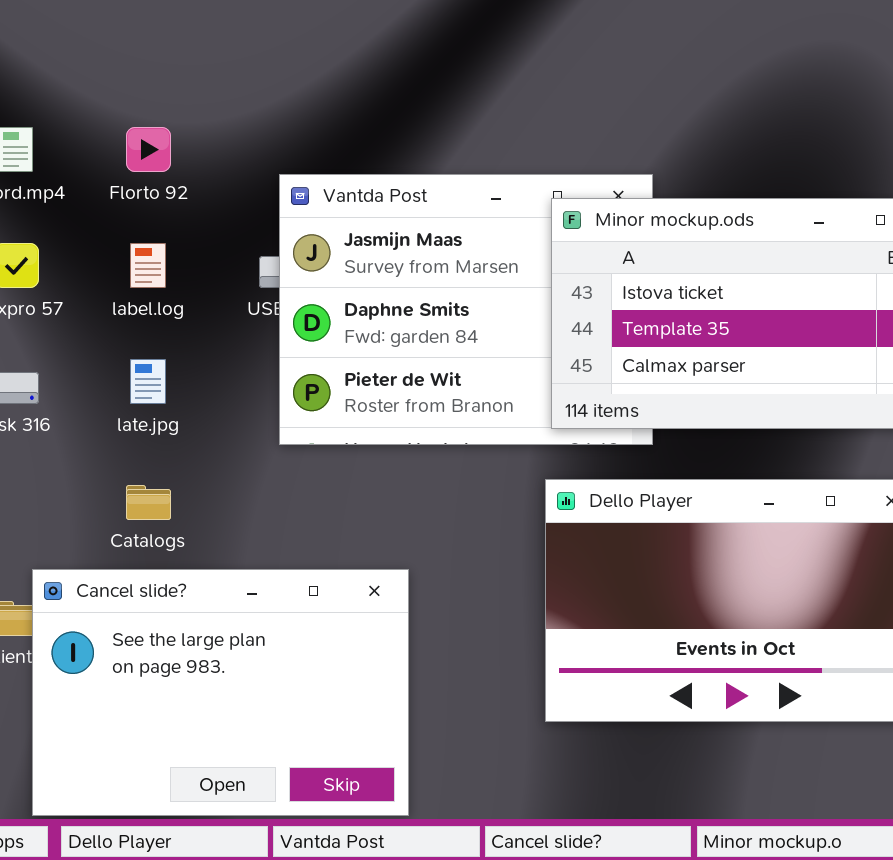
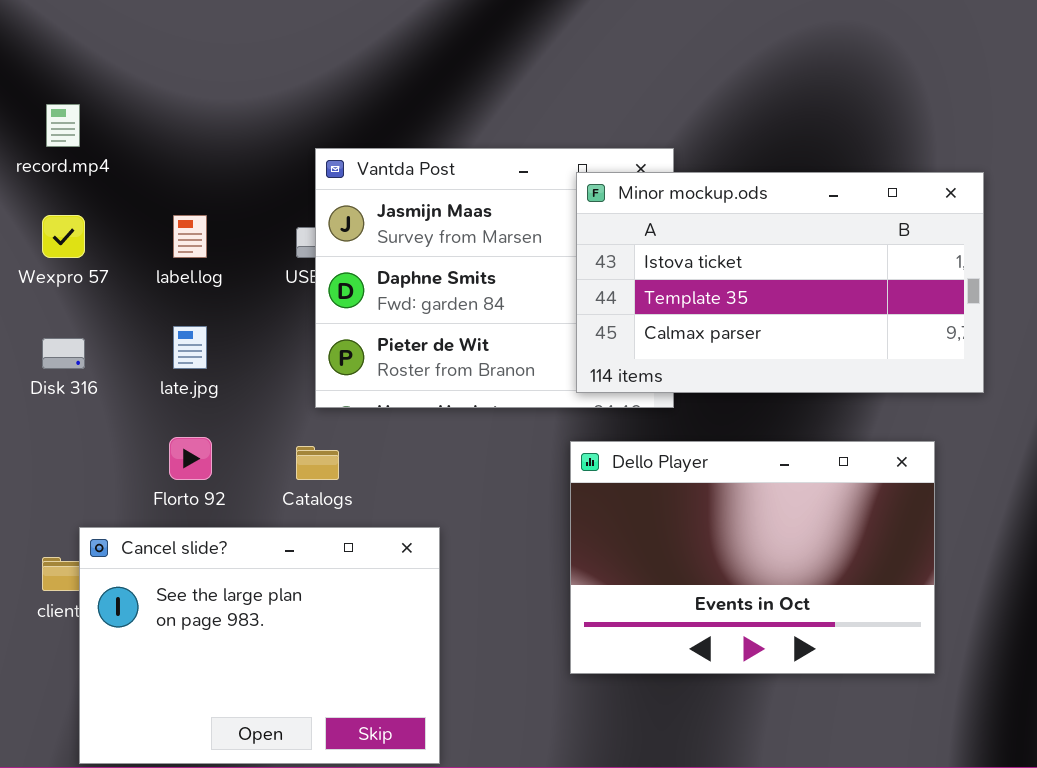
Florto 92: [126,127,171,172] -> [169,437,212,480], moved
Catalogs: [126,485,171,520] -> [296,446,339,480], moved

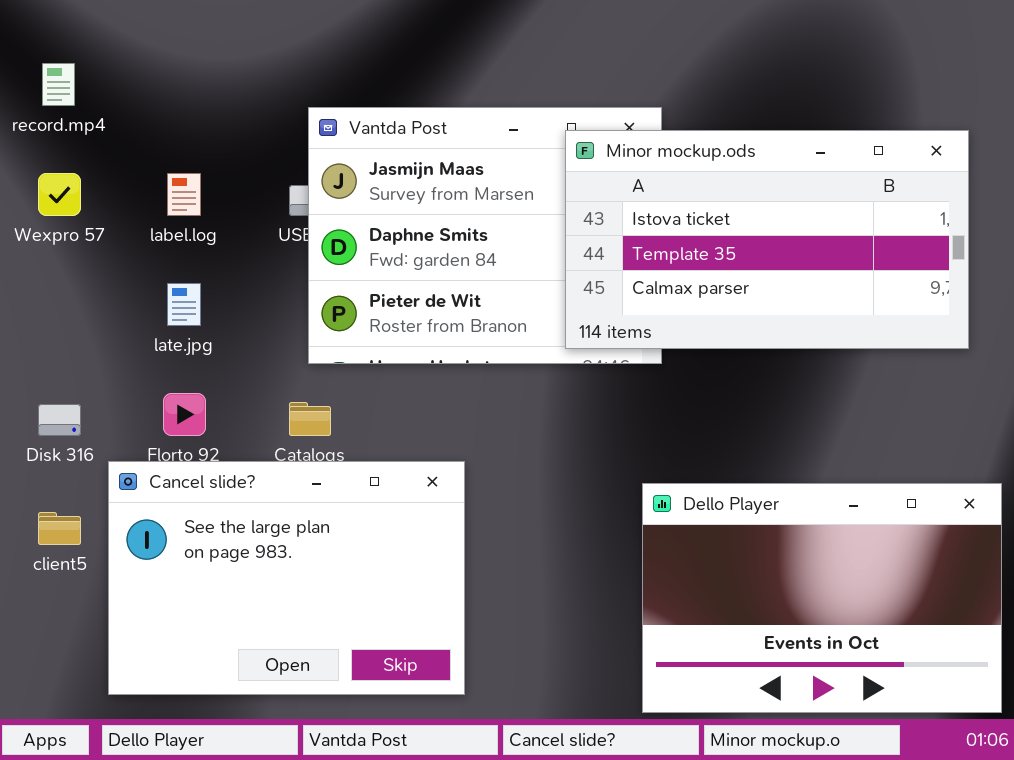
Disk 316: [42,338,85,369] -> [38,404,81,436], moved
Dello Player: [570,441,935,674] -> [642,483,1002,713], moved
Cancel slide?: [79,527,440,764] -> [108,461,465,695], moved

